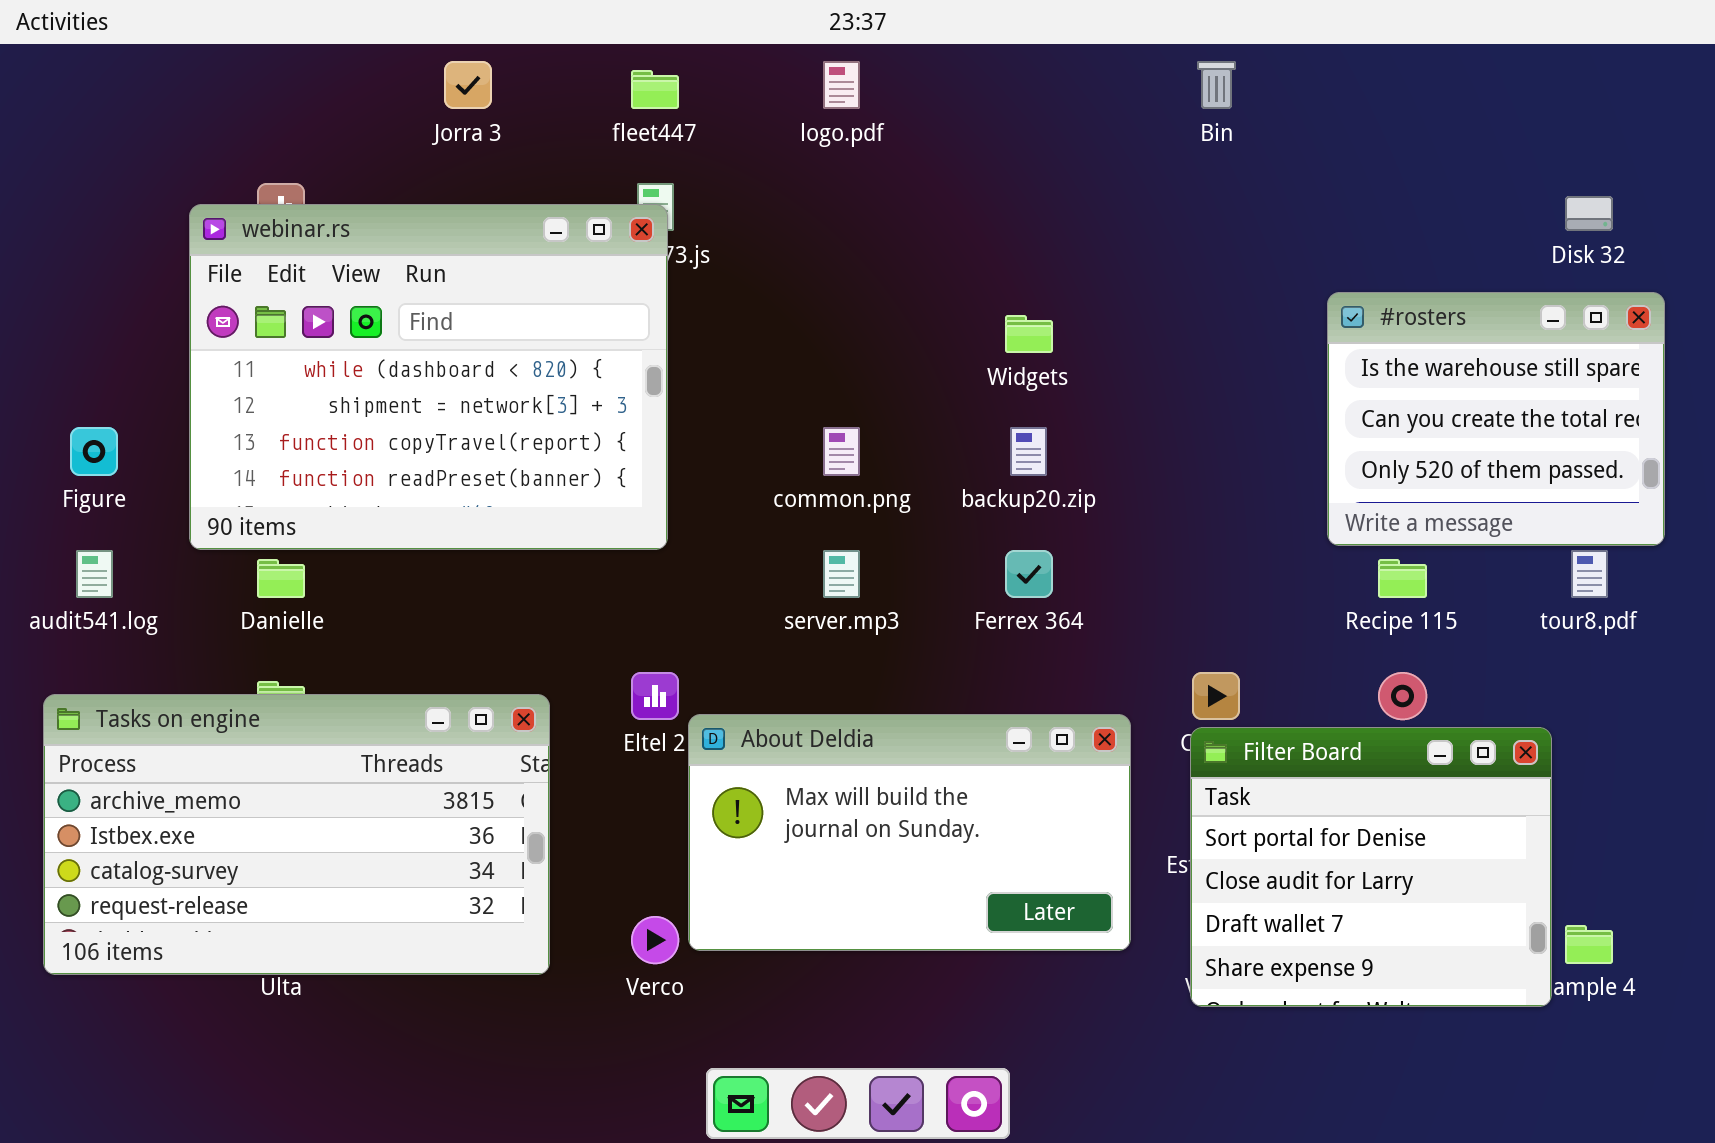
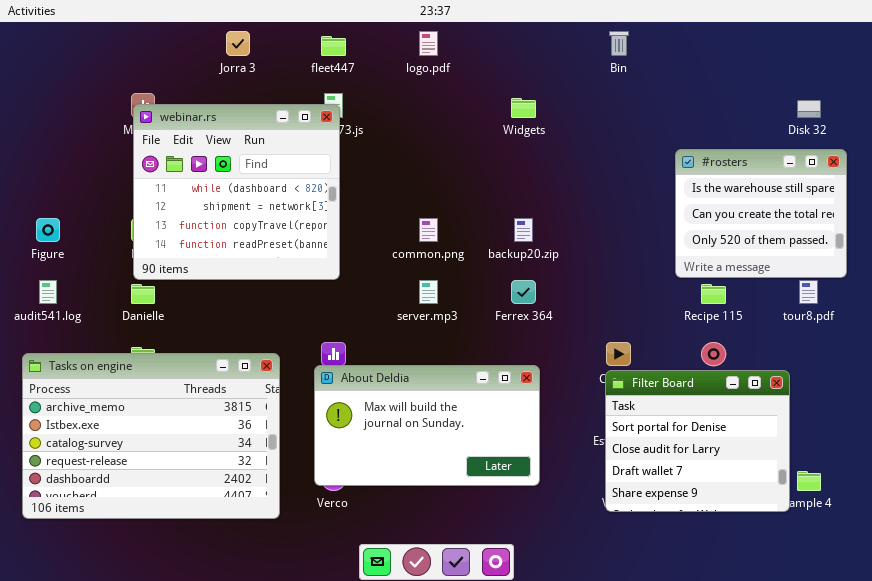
webinar.rs: [189,204,668,550] -> [133,104,340,280], resized
Widgets: [1005,315,1053,353] -> [511,98,536,118], moved
Tasks on engine: [43,694,550,975] -> [22,353,280,519], resized
About Deldia: [688,714,1131,951] -> [314,365,540,486], moved

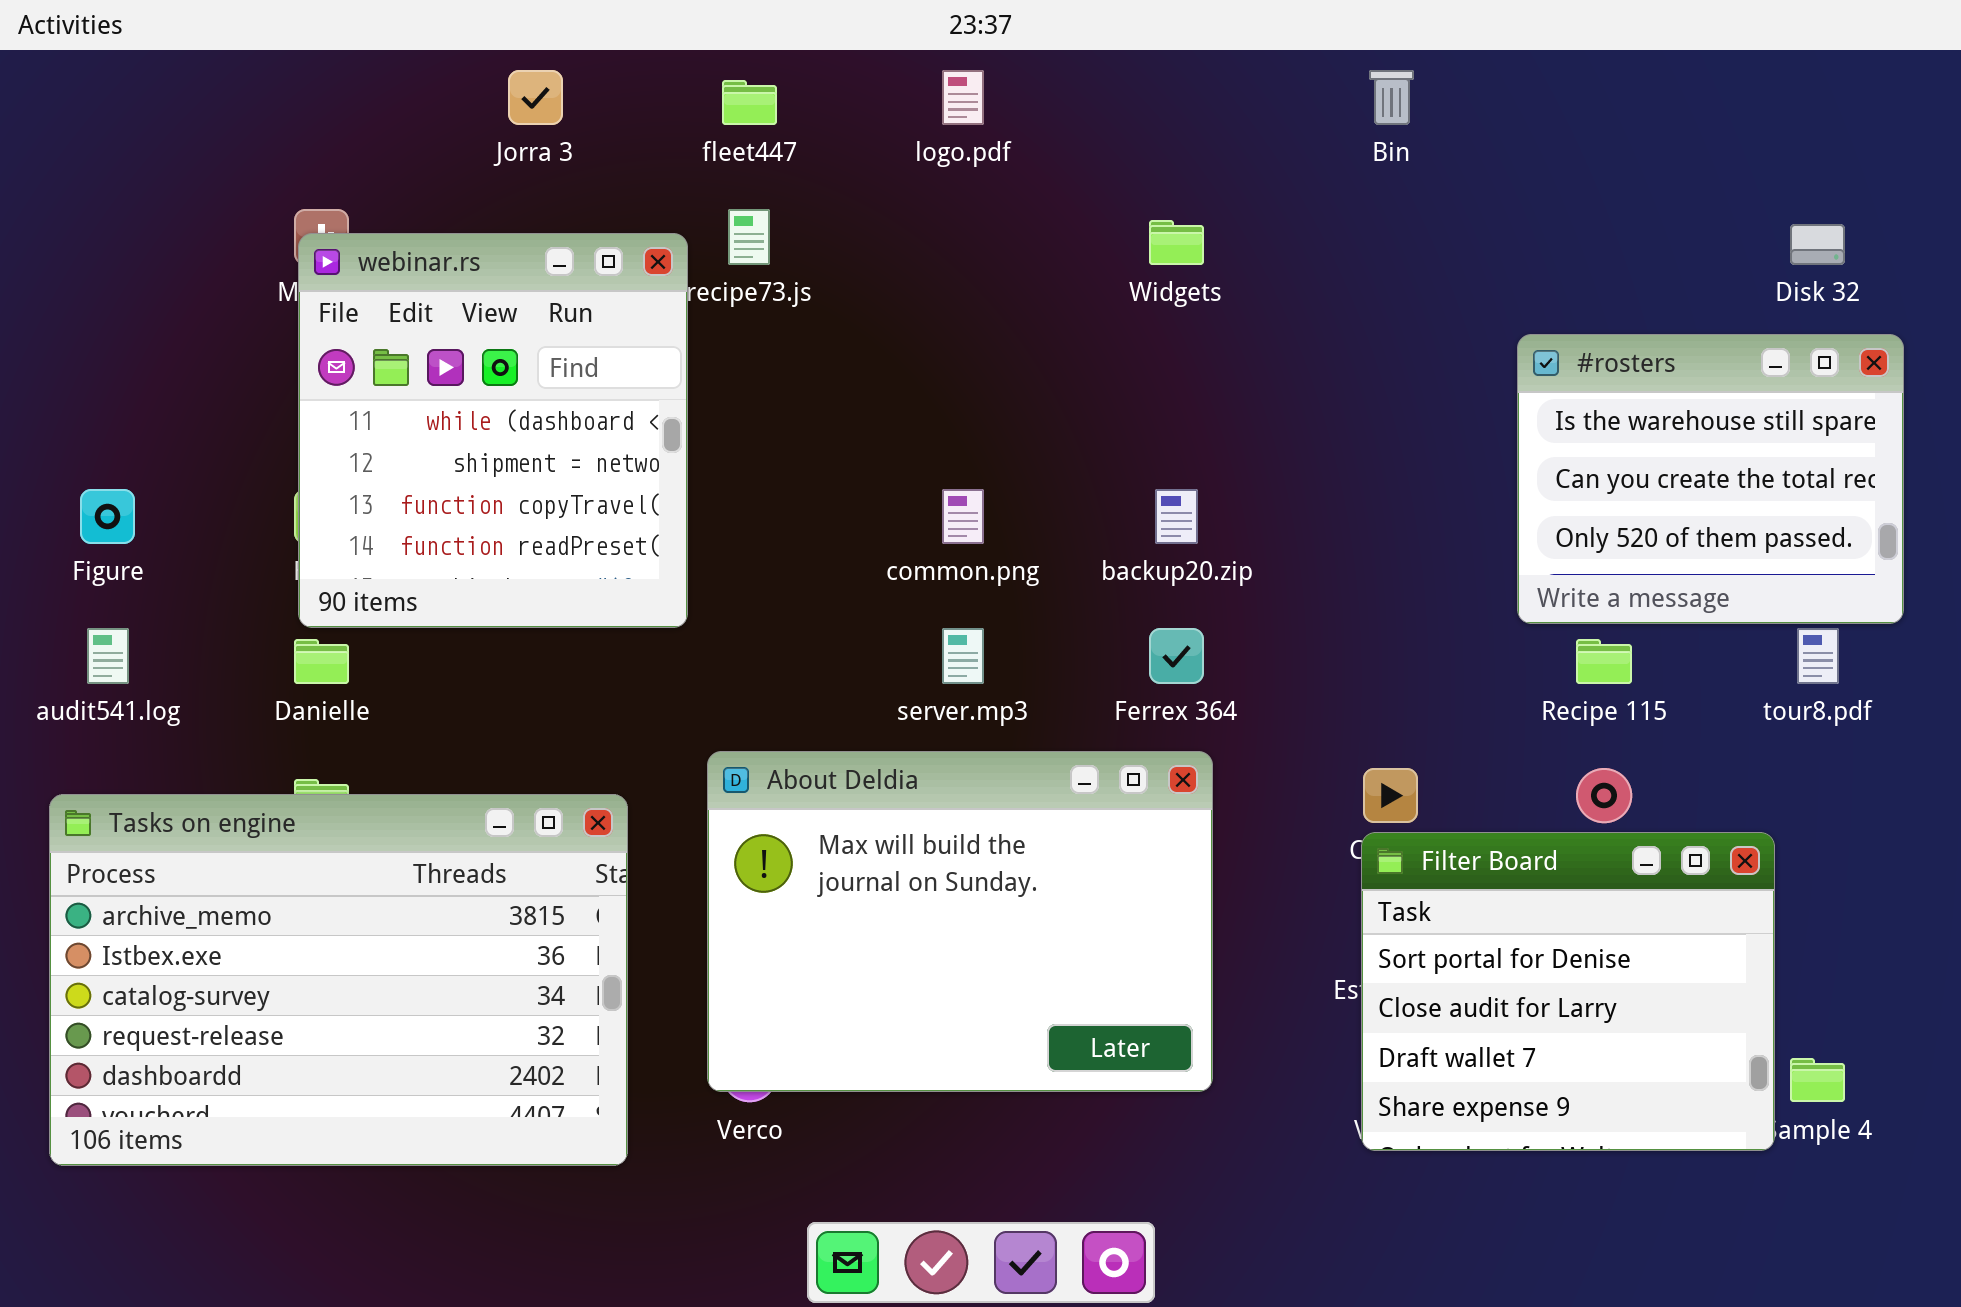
webinar.rs: [133,104,340,280] -> [298,233,688,628], resized
About Deldia: [314,365,540,486] -> [707,751,1213,1092], resized

